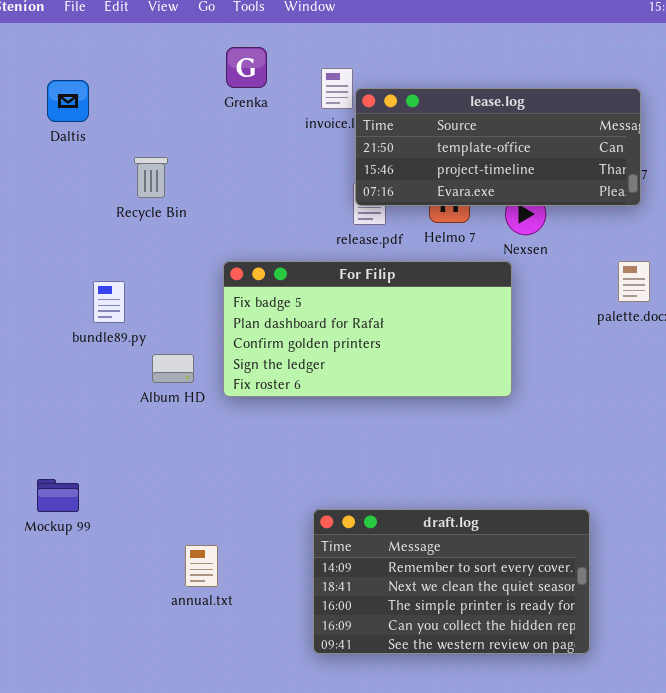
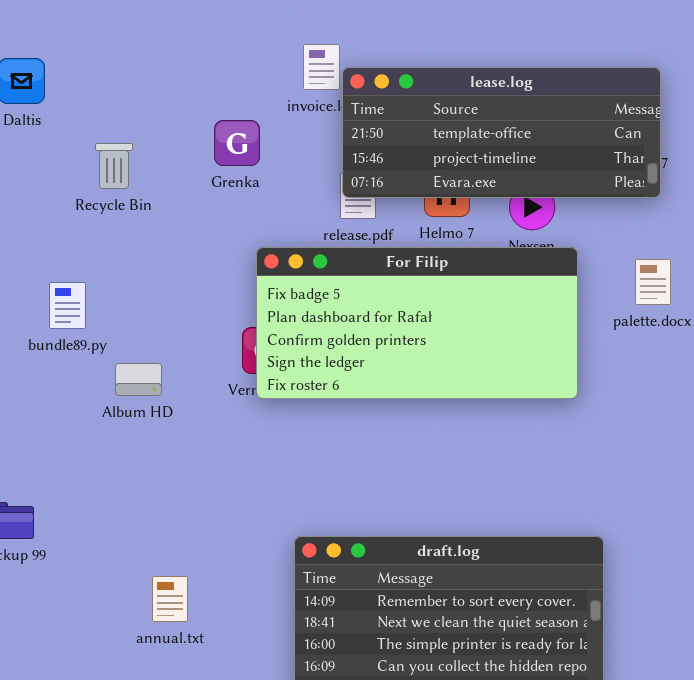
Grenka: [226,47,267,88] -> [214,120,260,166], moved
For Filip: [223,261,512,397] -> [256,247,578,399], moved

